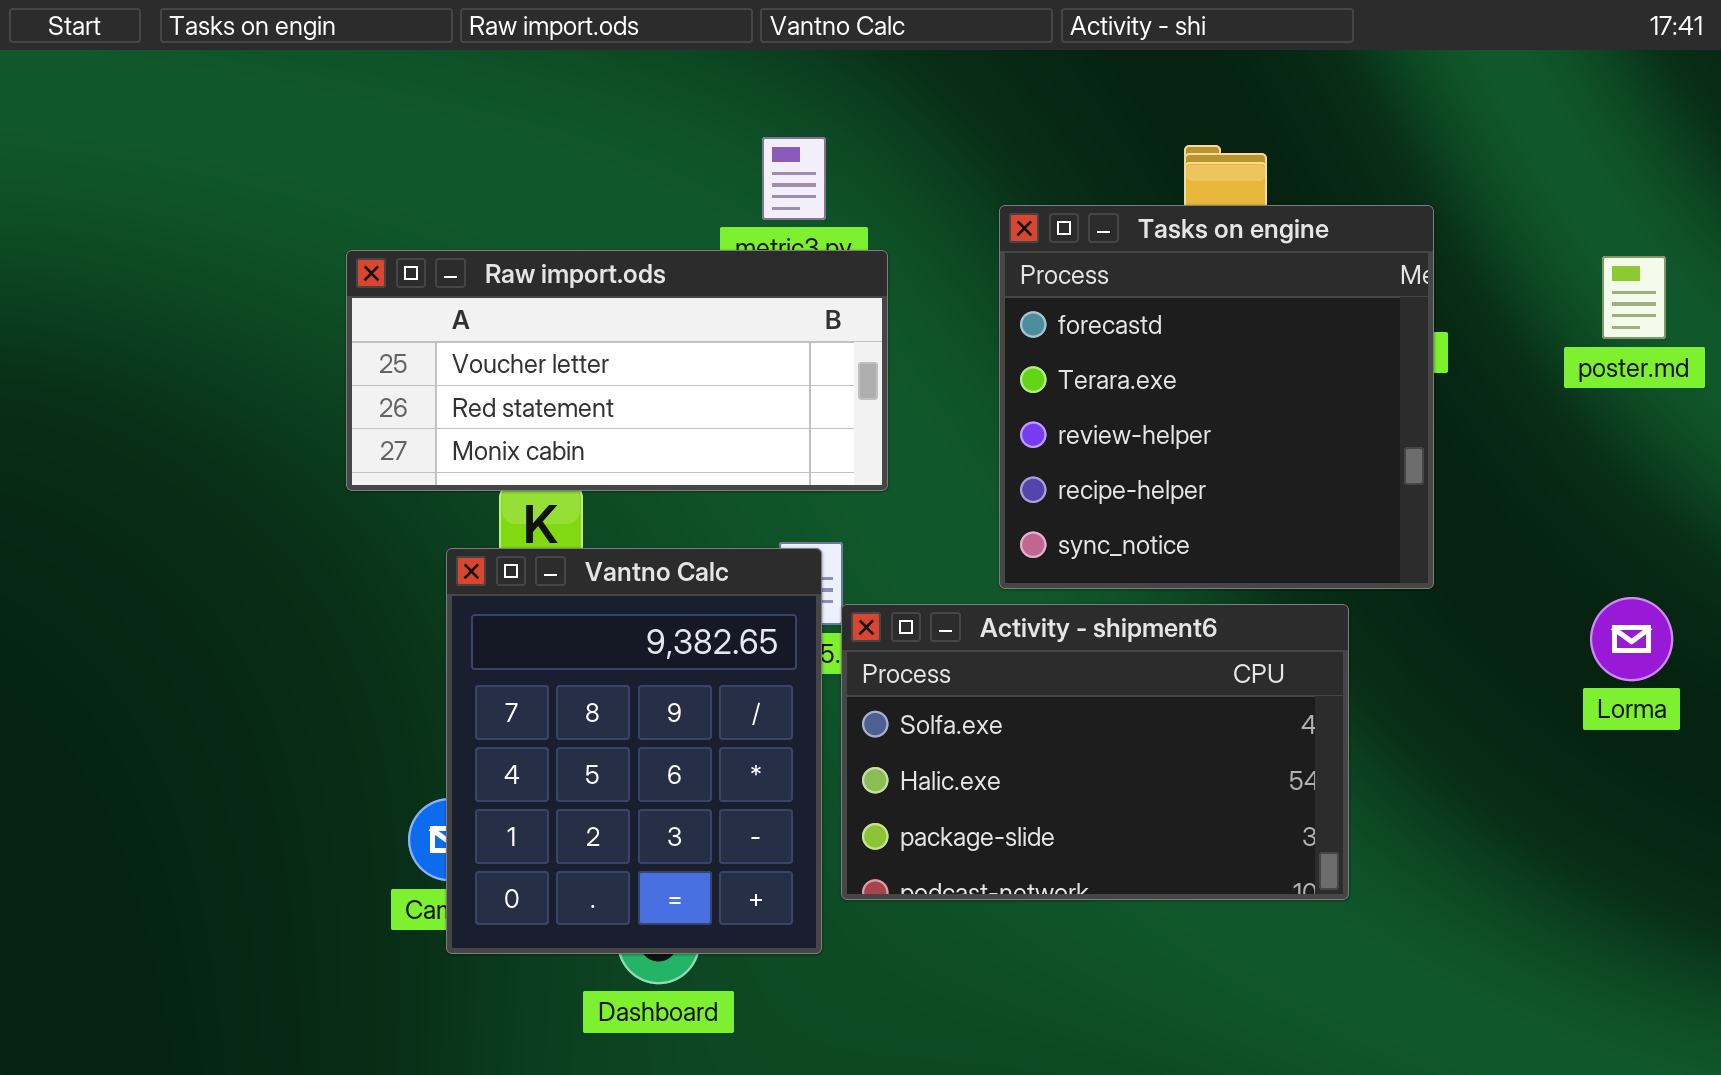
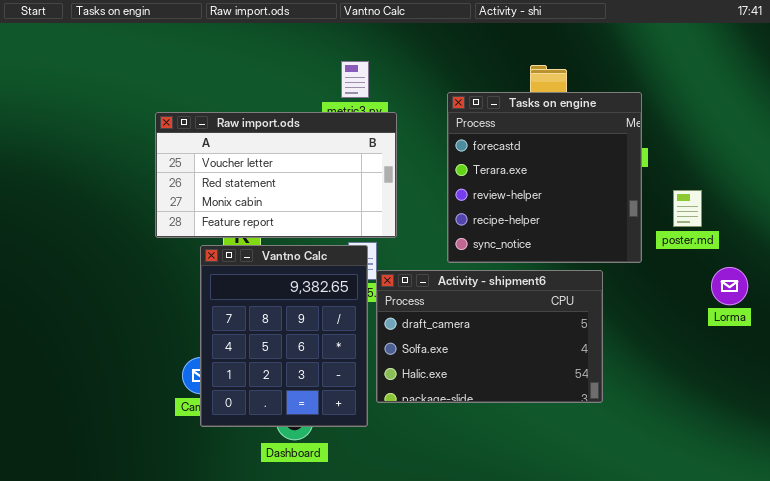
Raw import.ods: [346,250,888,491] -> [155,112,397,238], resized
poster.md: [1602,256,1666,339] -> [673,190,702,227], moved
Activity - shipment6: [841,604,1349,900] -> [376,270,603,403], scrolled up 1 row

